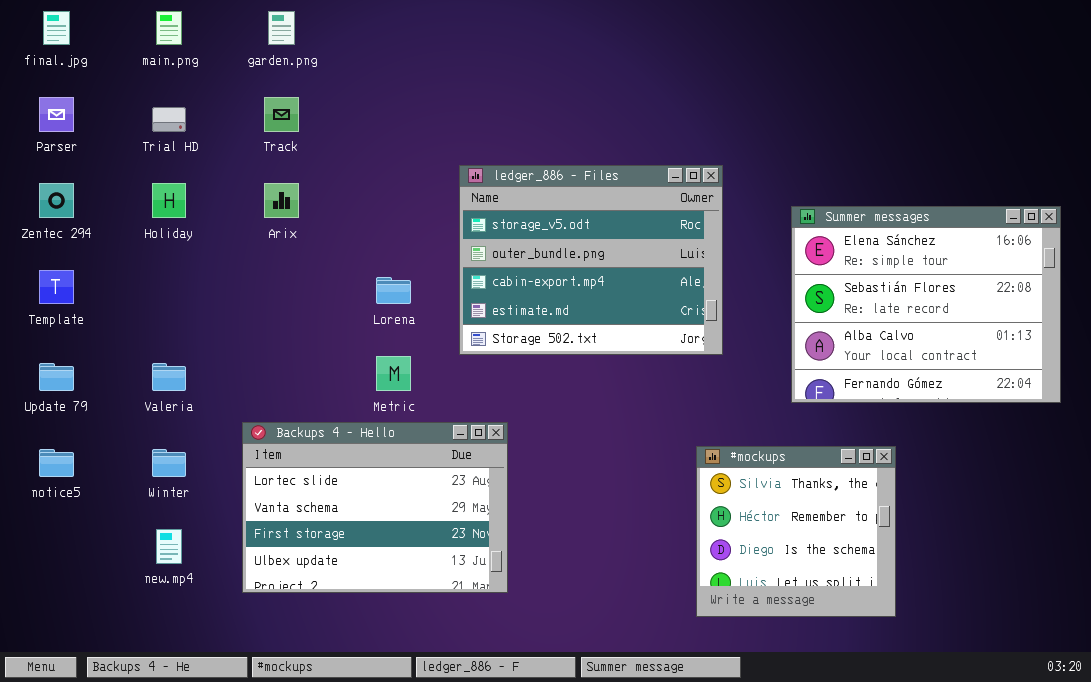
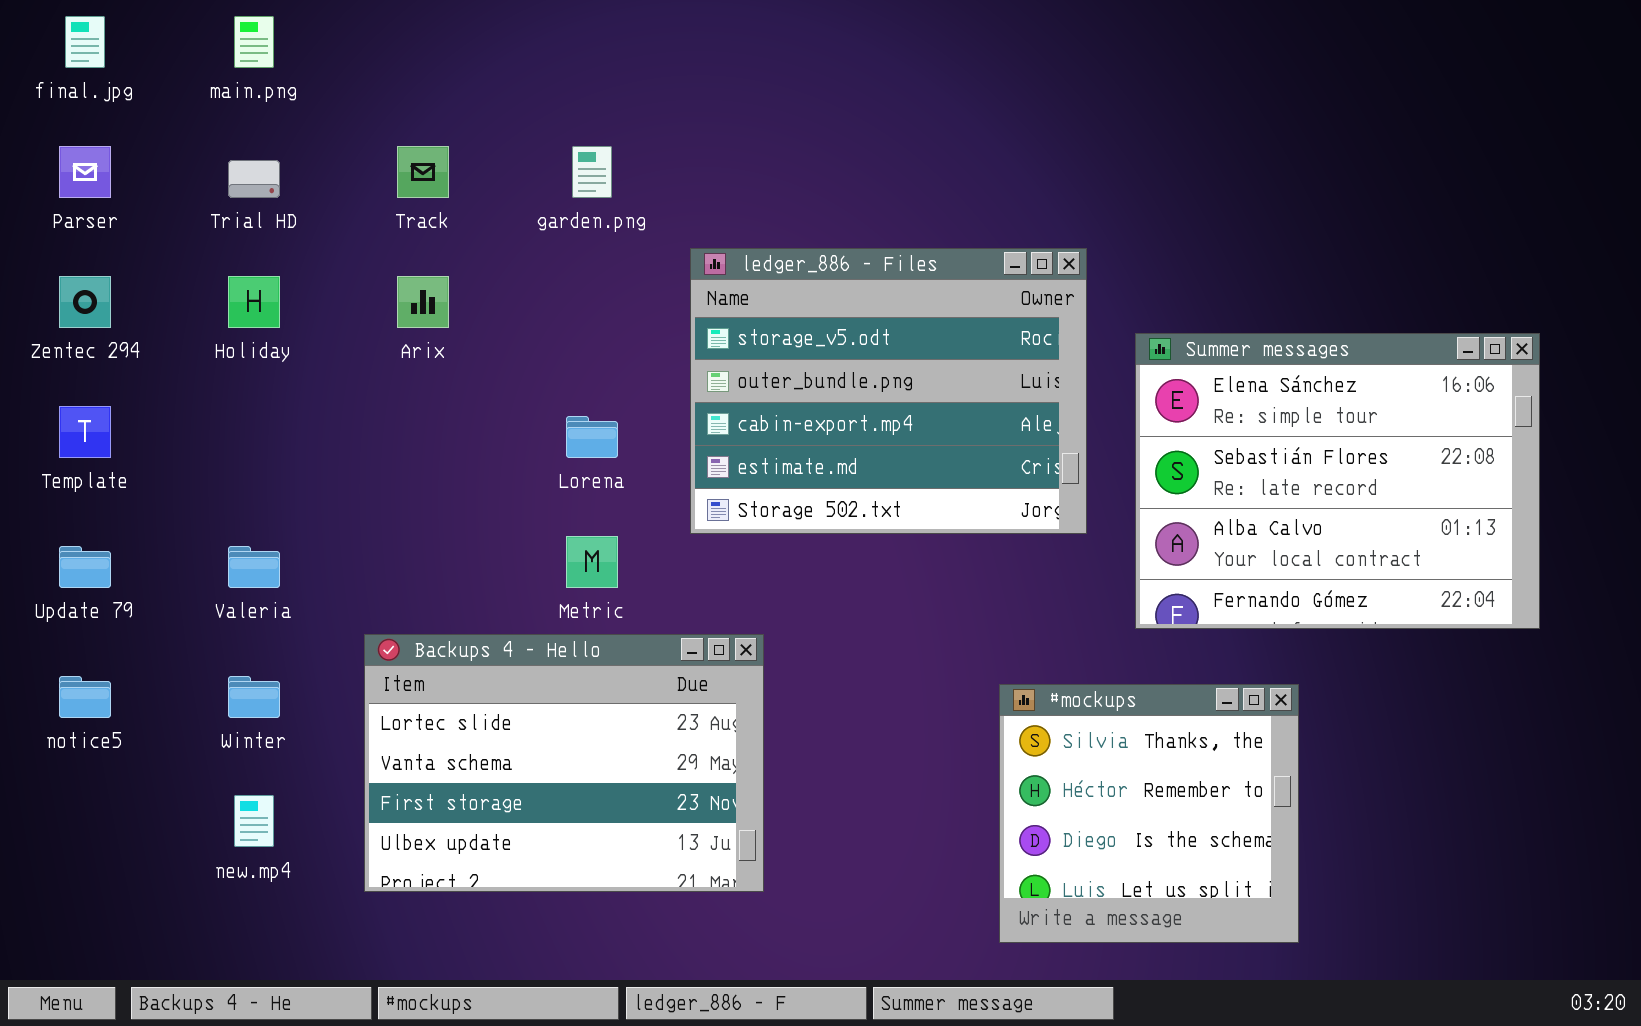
garden.png: [268,11,295,45] -> [572,146,612,198], moved
Summer messages: [791,206,1061,403] -> [1135,333,1540,629], moved
#mockups: [696,446,896,617] -> [999,684,1299,943], moved

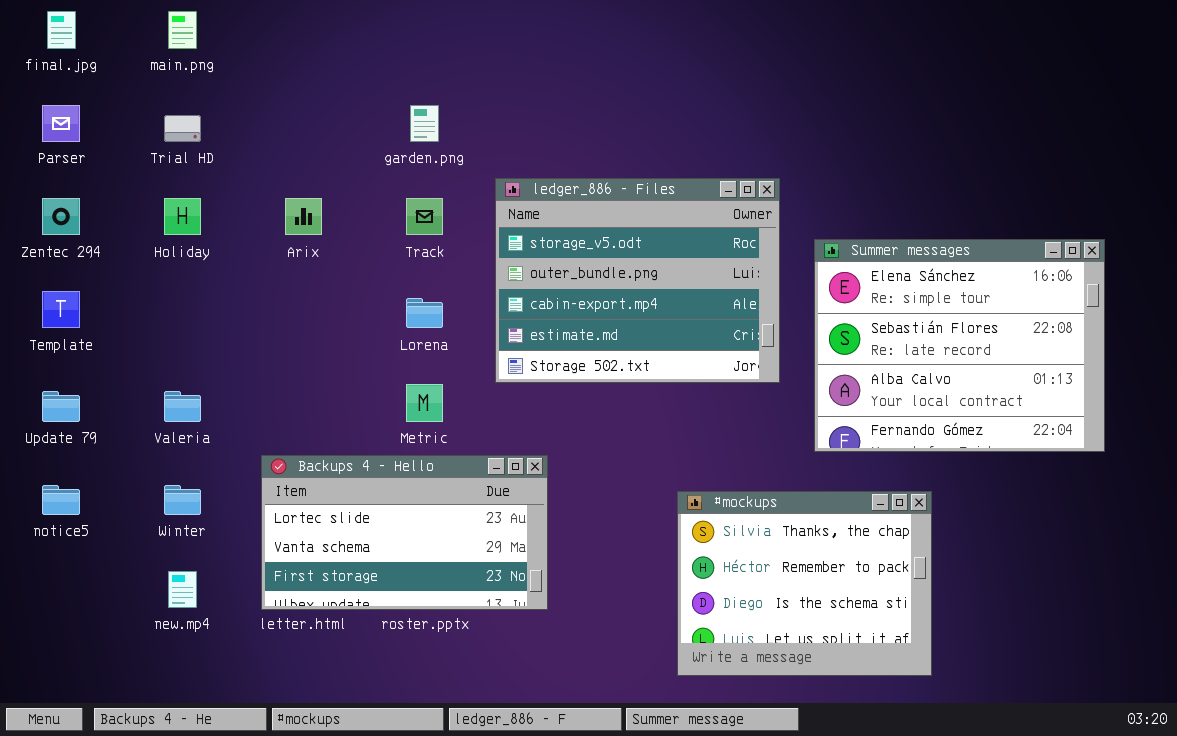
Track: [397,146,449,198] -> [406,198,443,235], moved
Backups 4 - Hello: [364,634,764,892] -> [261,455,548,610], resized
#mockups: [999,684,1299,943] -> [677,491,932,676], resized

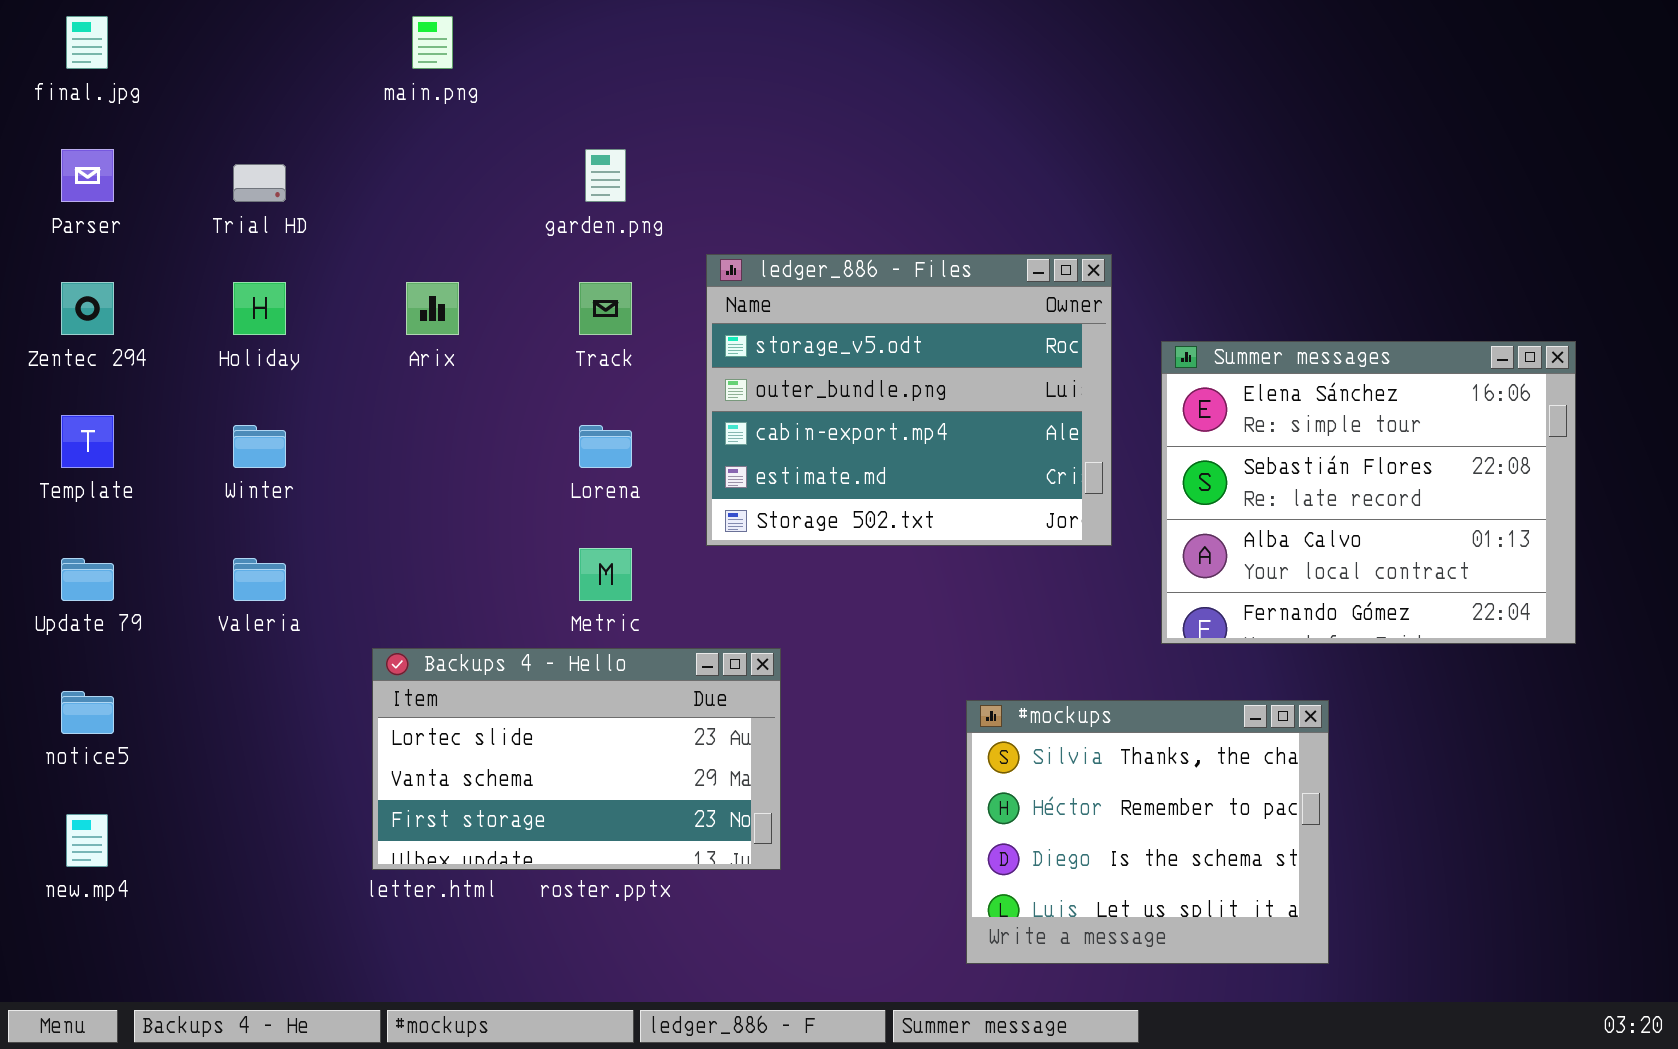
main.png: [168,11,197,49] -> [412,16,453,69], moved
Winter: [164,485,201,515] -> [233,425,286,468], moved
new.mp4: [168,571,197,608] -> [66,814,108,867], moved

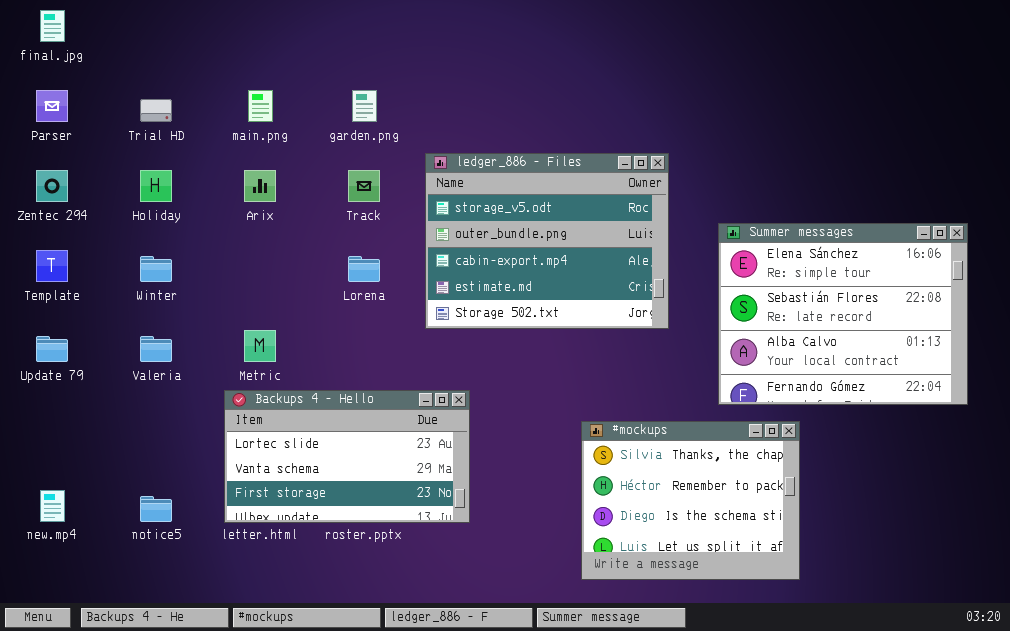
main.png: [412,16,453,69] -> [248,90,273,122], moved
Summer messages: [1161,341,1576,644] -> [718,223,968,405], moved
Metric: [579,548,632,601] -> [244,330,276,362], moved
notice5: [61,691,114,734] -> [140,496,172,522], moved

